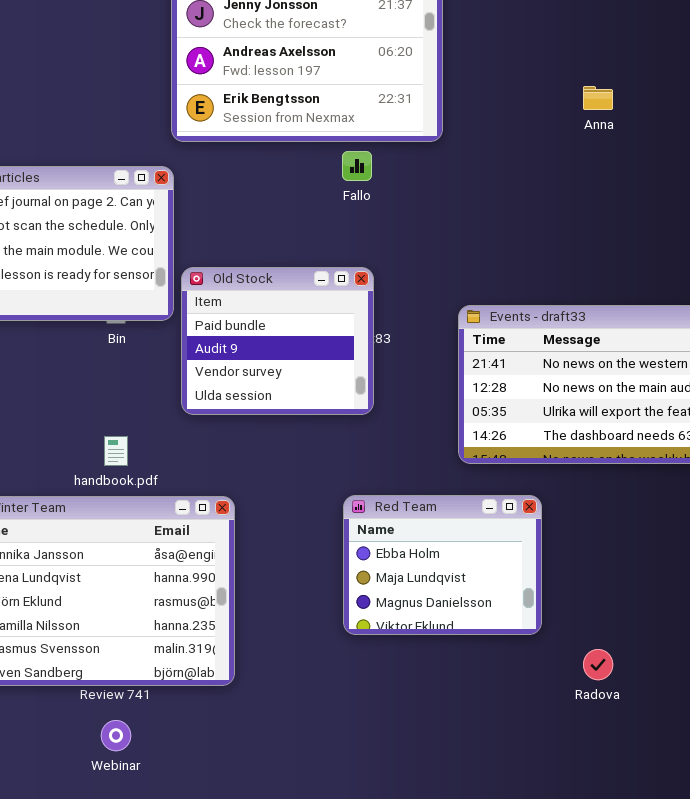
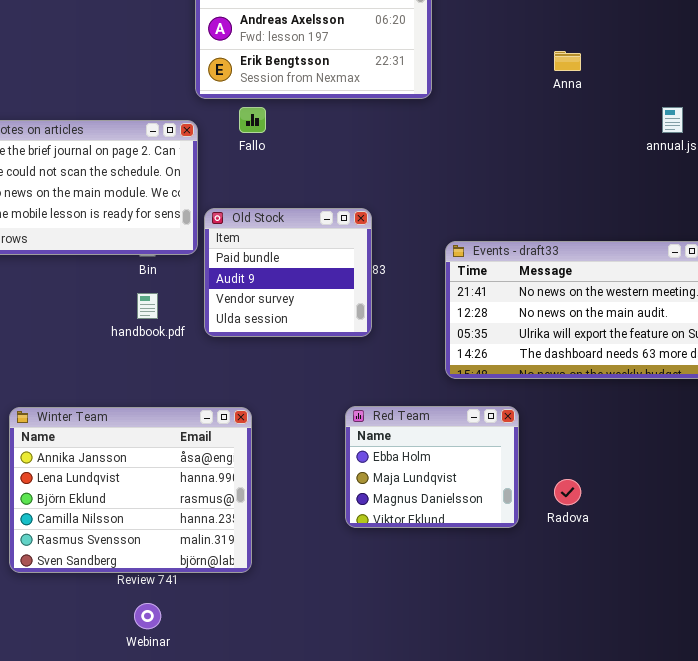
Fallo: [342,151,372,181] -> [239,107,266,133], moved
handbook.pdf: [104,436,128,466] -> [137,293,158,319], moved
Radova: [583,649,613,680] -> [554,479,581,505], moved

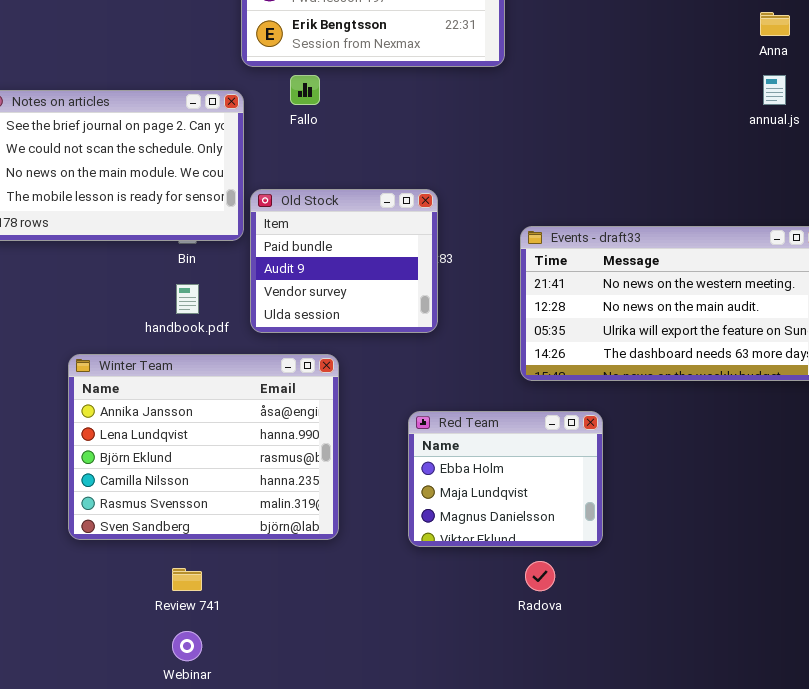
Anna: [554,51,581,71] -> [760,12,790,36], moved
Winter Team: [9,407,252,573] -> [68,354,339,540], moved
Radova: [554,479,581,505] -> [525,561,555,591], moved

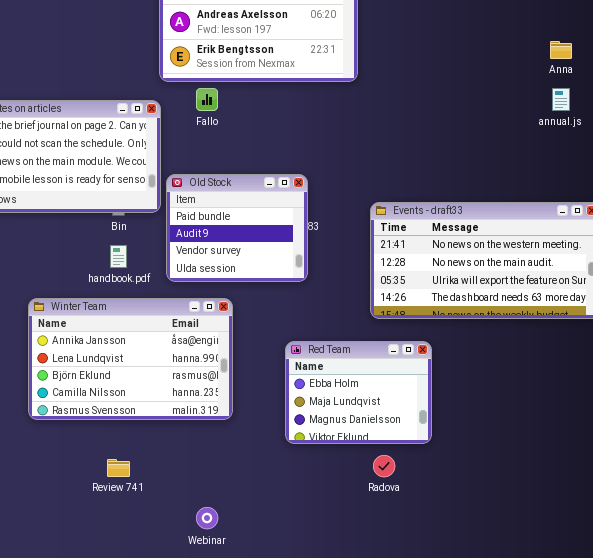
Winter Team: [68,354,339,540] -> [28,298,233,420], resized
Webinar: [172,631,202,661] -> [196,507,218,529], moved

